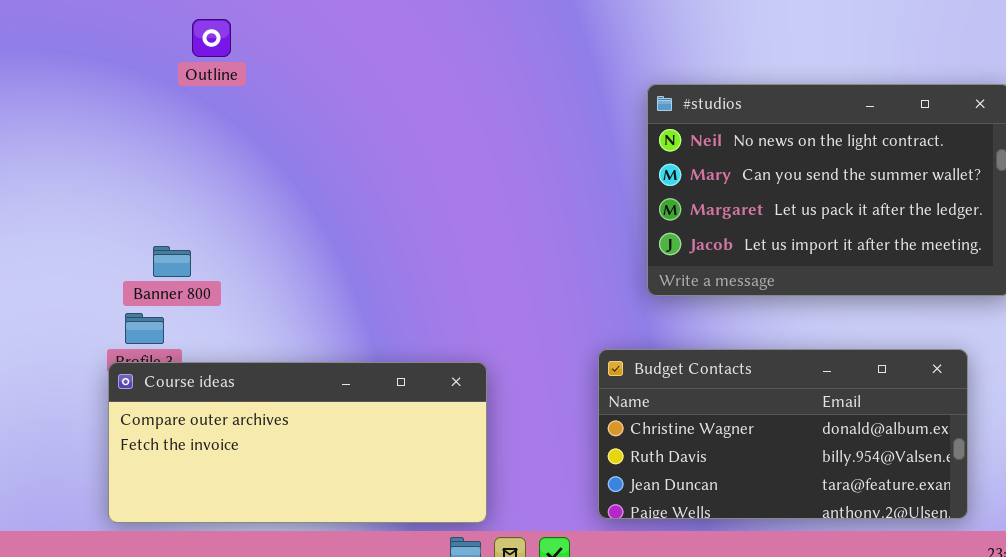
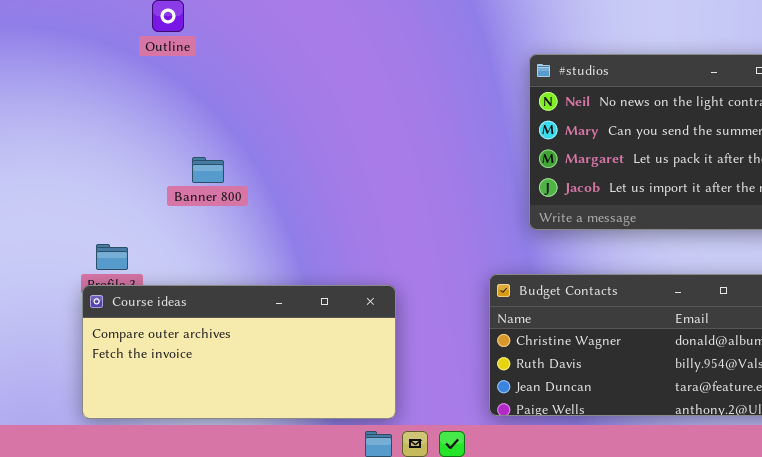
Banner 800: [153,246,191,277] -> [192,157,224,183], moved

